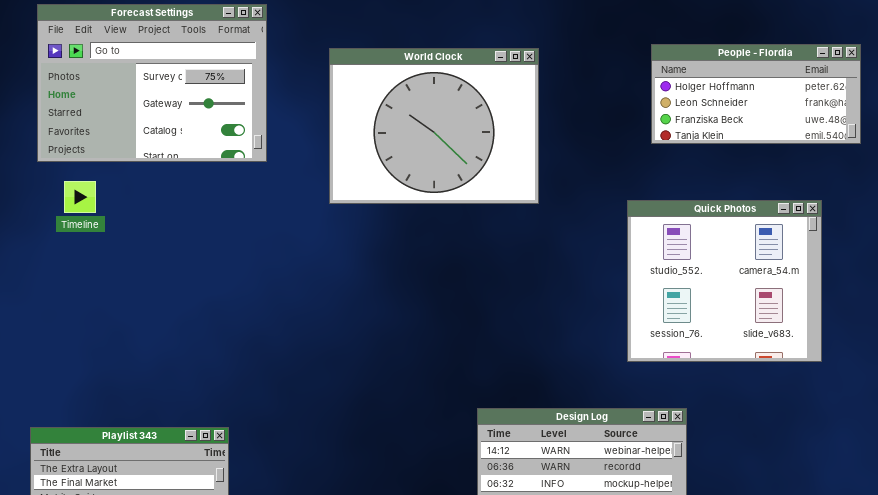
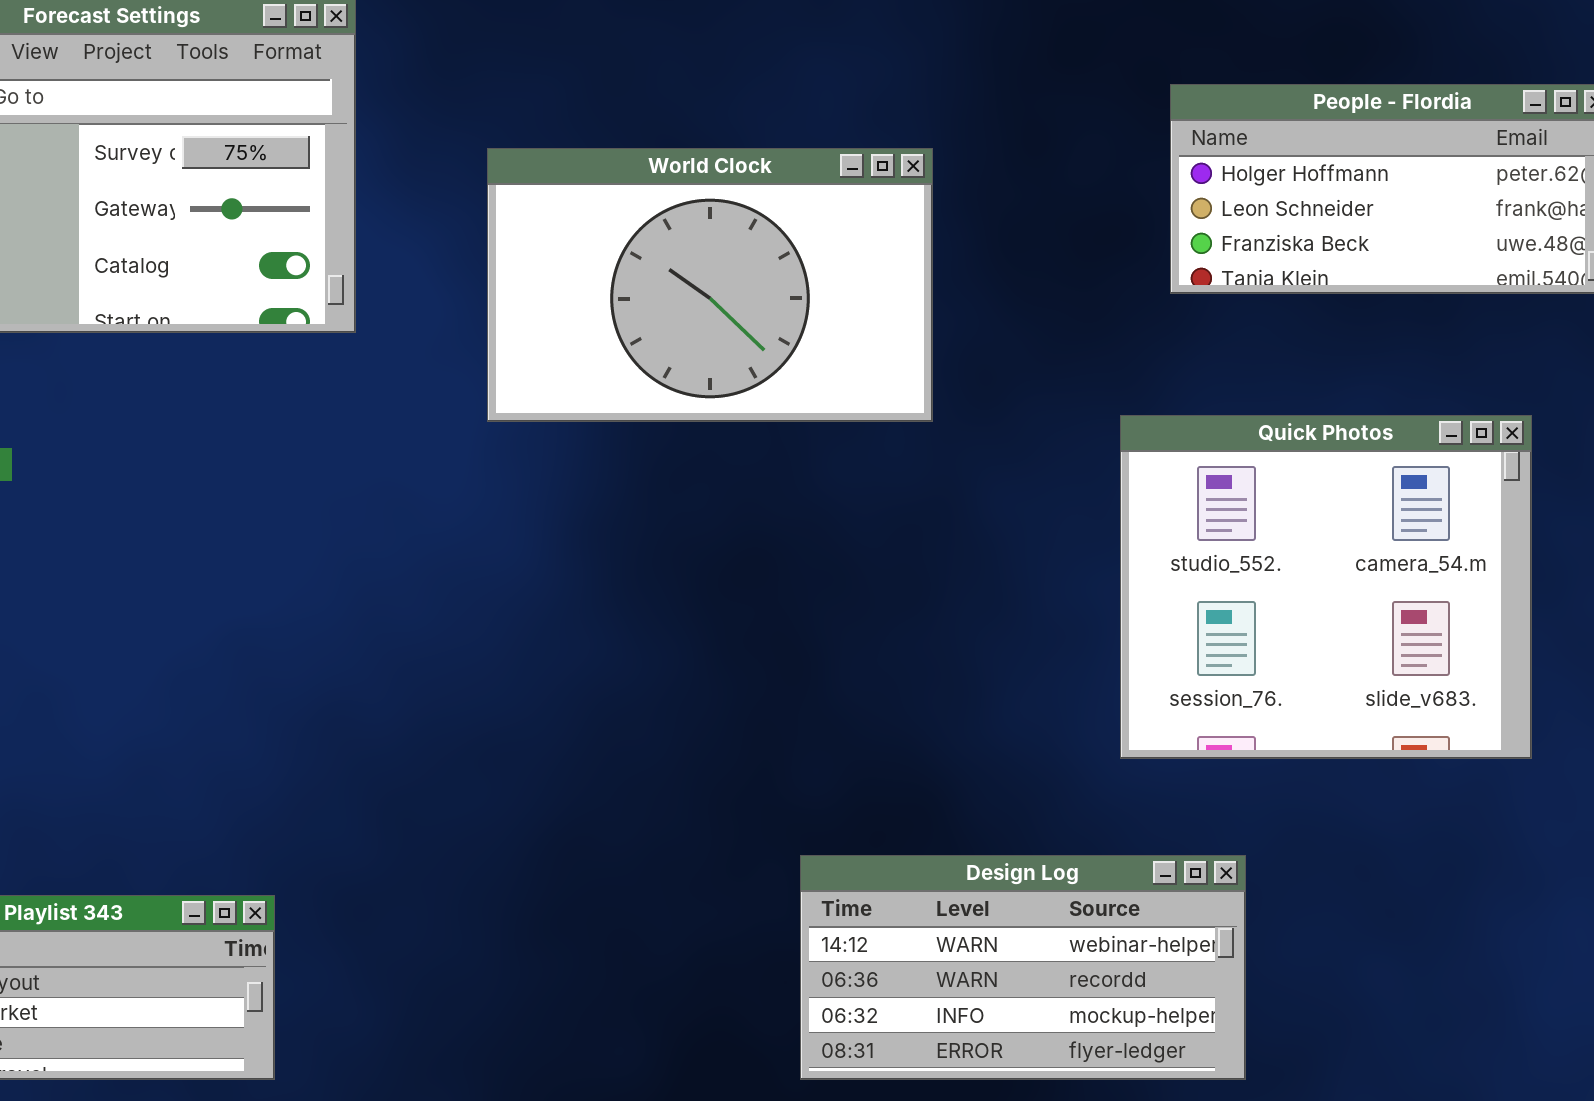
World Clock: [329,48,539,204] -> [487,148,933,422], resized

